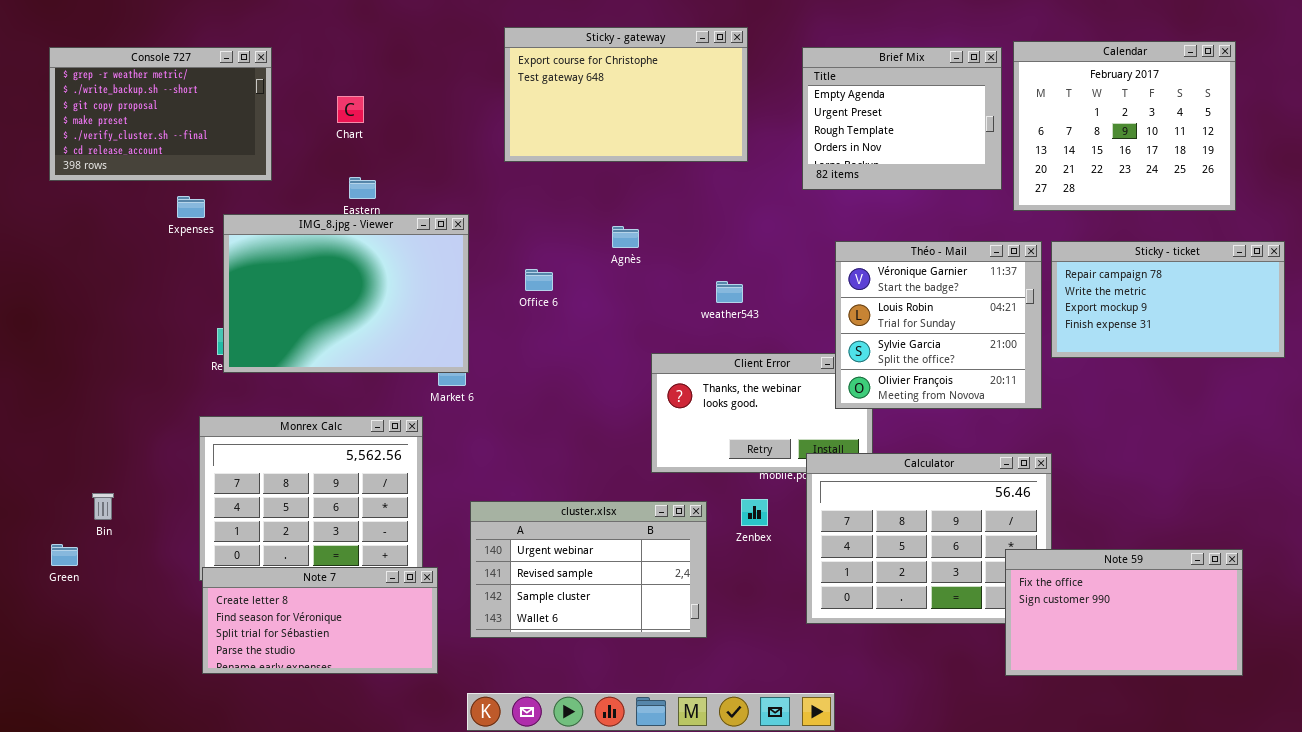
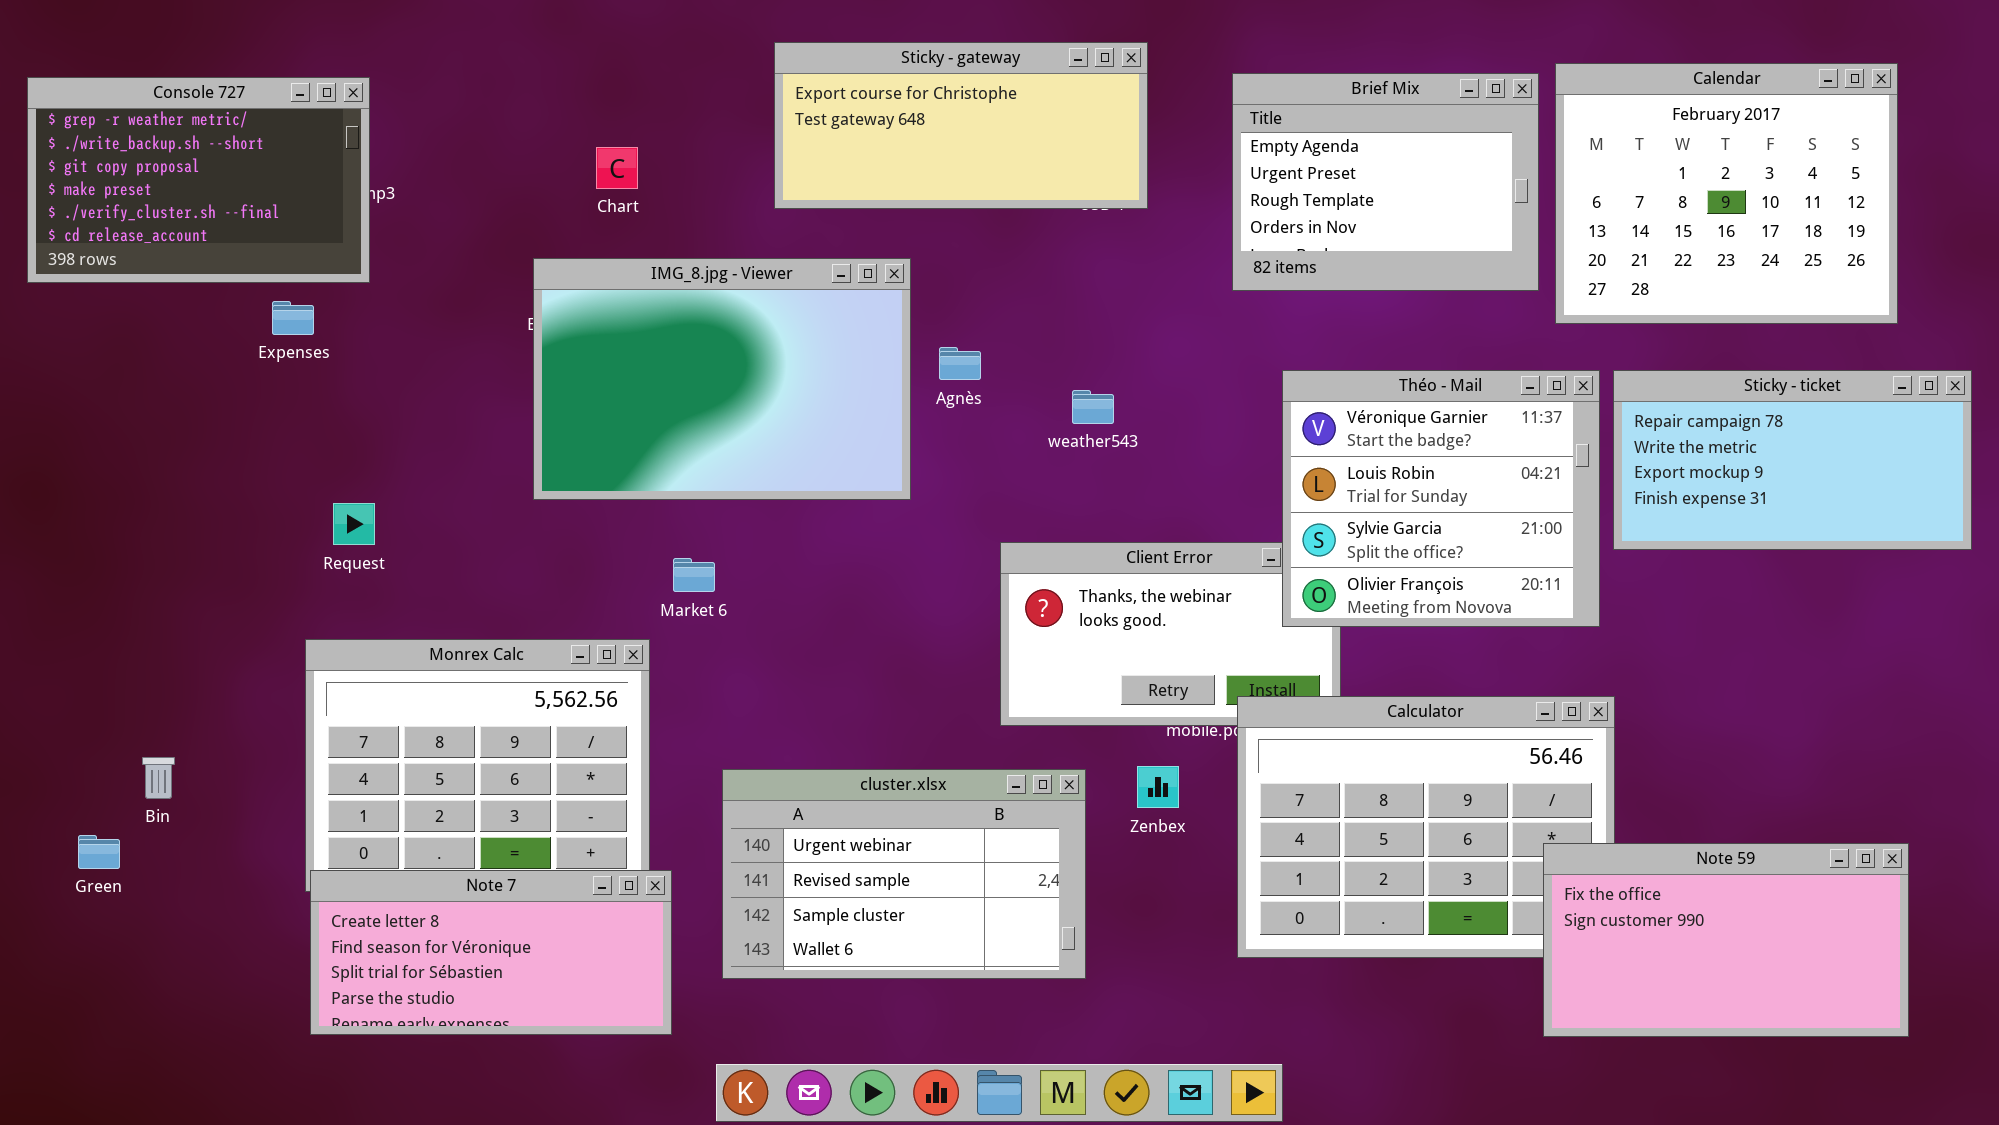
Sticky - gateway: [504,27,748,162] -> [774,42,1148,209], resized
Console 727: [49,47,272,181] -> [27,77,370,283], moved
Chart: [337,96,364,123] -> [596,147,638,189], moved
IMG_8.jpg - Viewer: [223,214,469,373] -> [533,258,911,500], moved
weather543: [716,281,743,303] -> [1072,390,1114,424], moved

